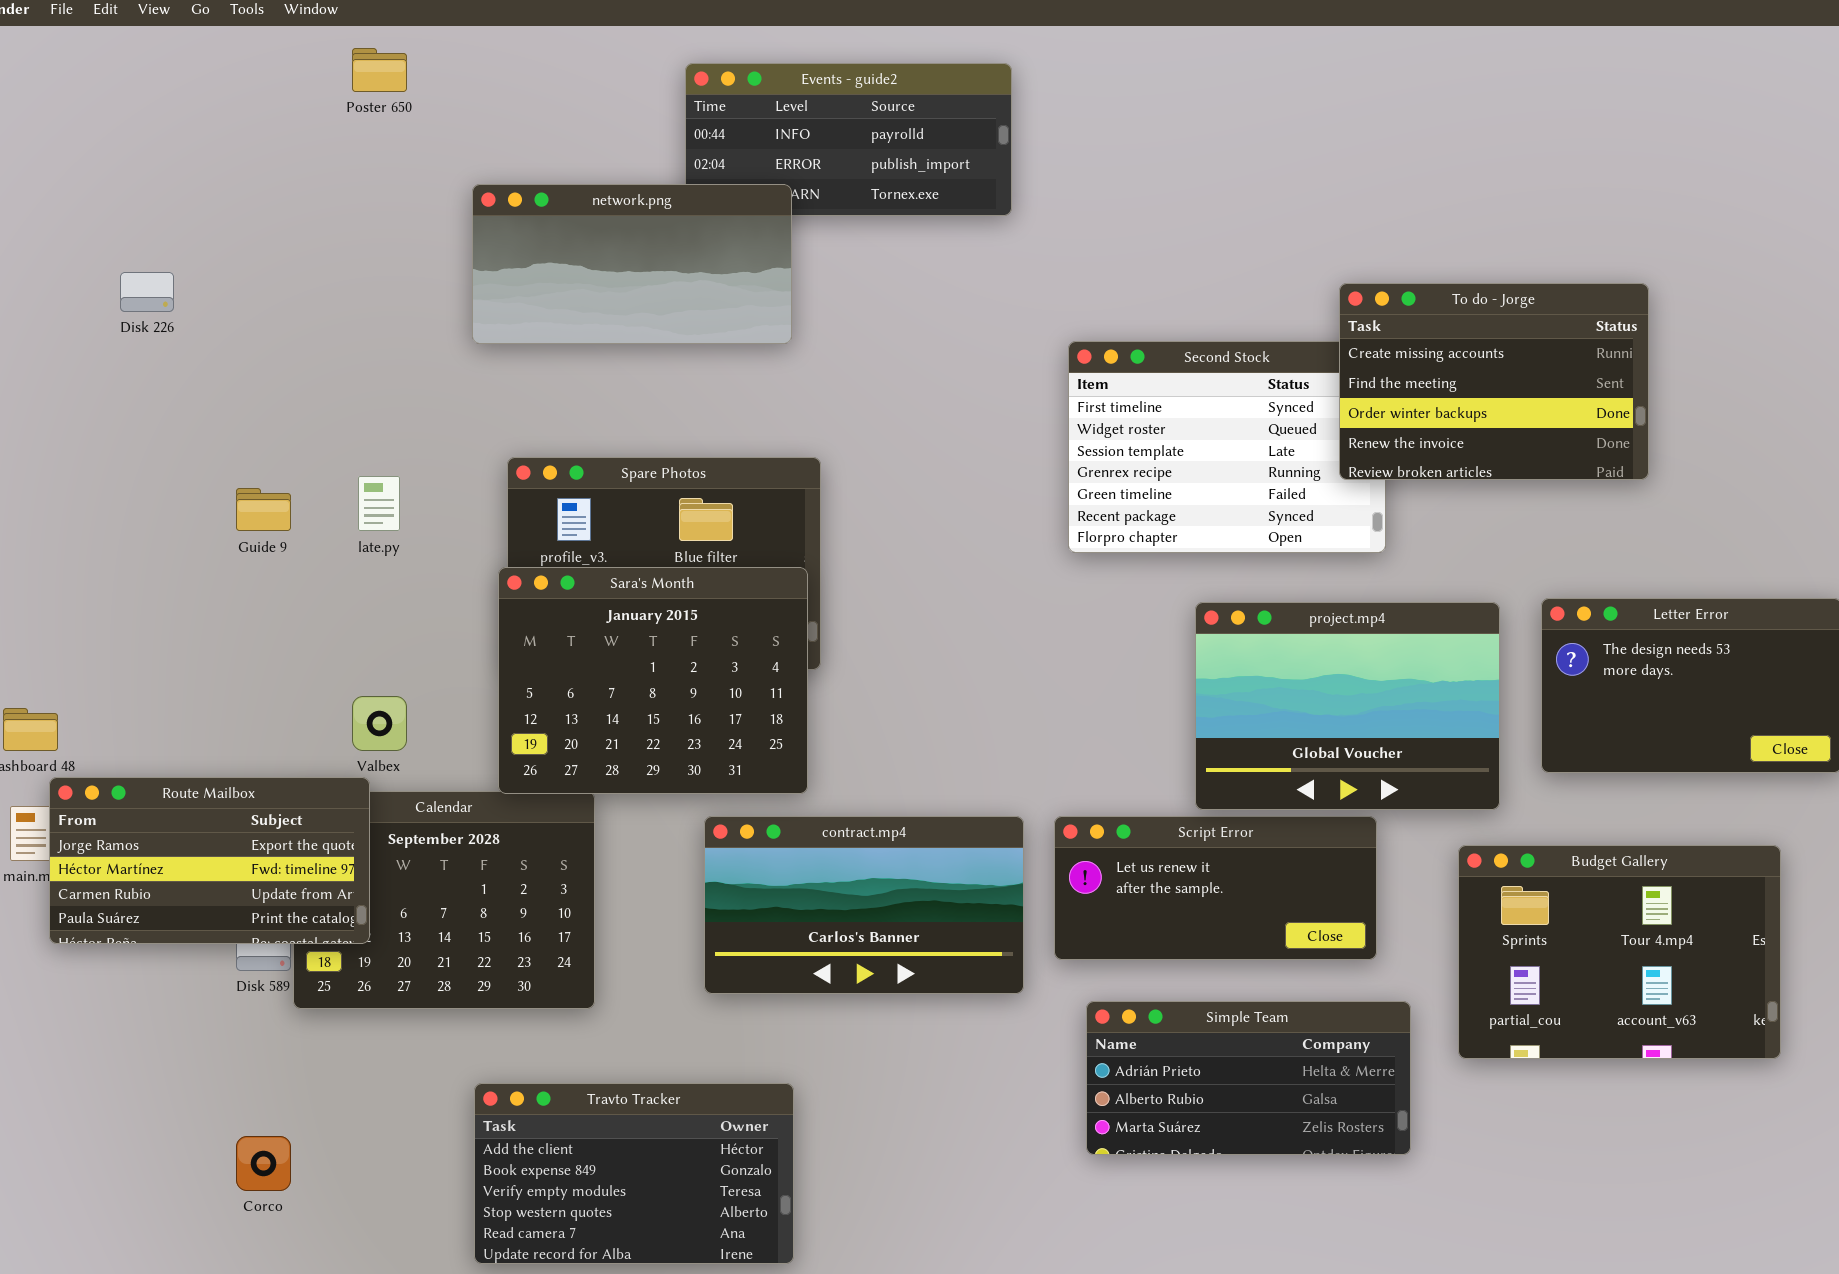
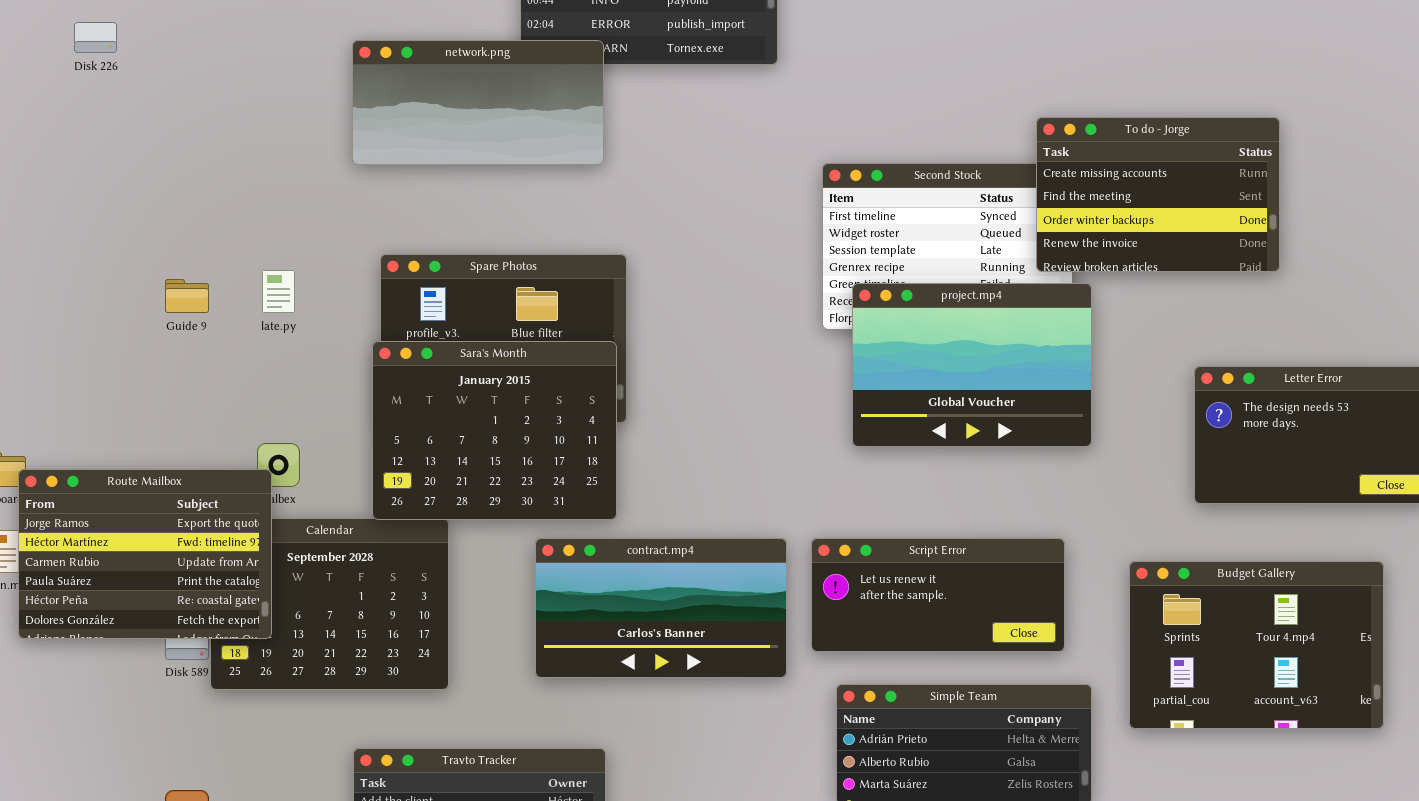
Disk 226: [120,272,174,312] -> [74,22,117,53], moved
project.mp4: [1195,602,1500,810] -> [852,283,1092,447], moved
Route Mailbox: [49,777,370,944] -> [18,469,272,639], resized

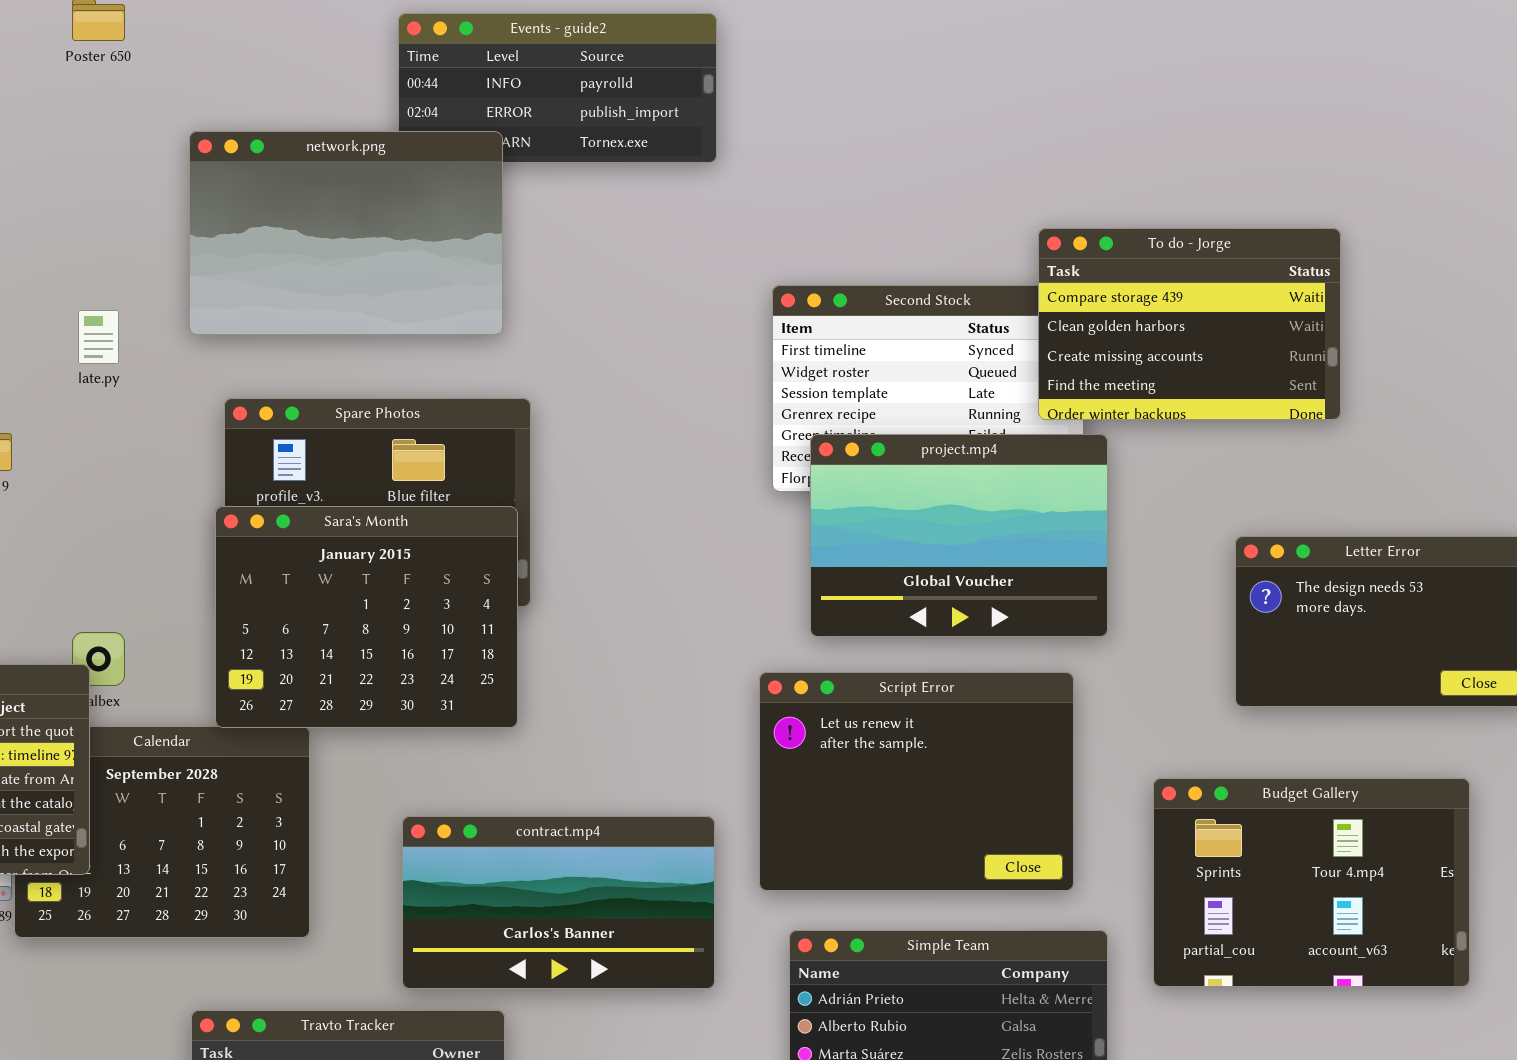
network.png: [352,40,604,165] -> [189,131,503,335], resized
To do - Jorge: [1036,117,1280,272] -> [1038,228,1341,420], scrolled up 2 rows
late.py: [262,270,295,313] -> [78,310,119,364], moved
contract.mp4: [535,538,787,678] -> [402,816,715,989], moved
Script Error: [811,538,1065,652] -> [759,672,1074,891], resized

